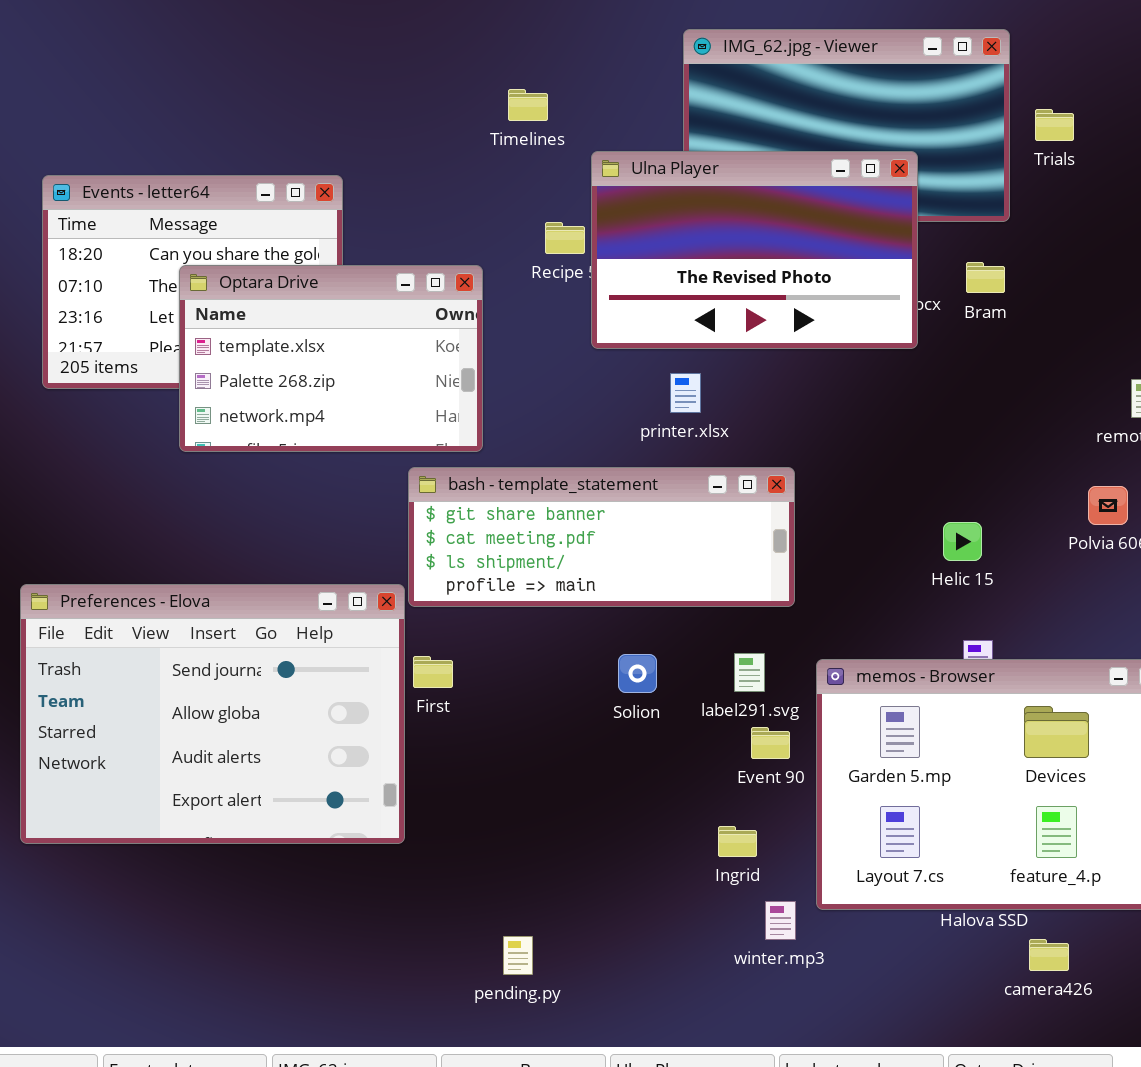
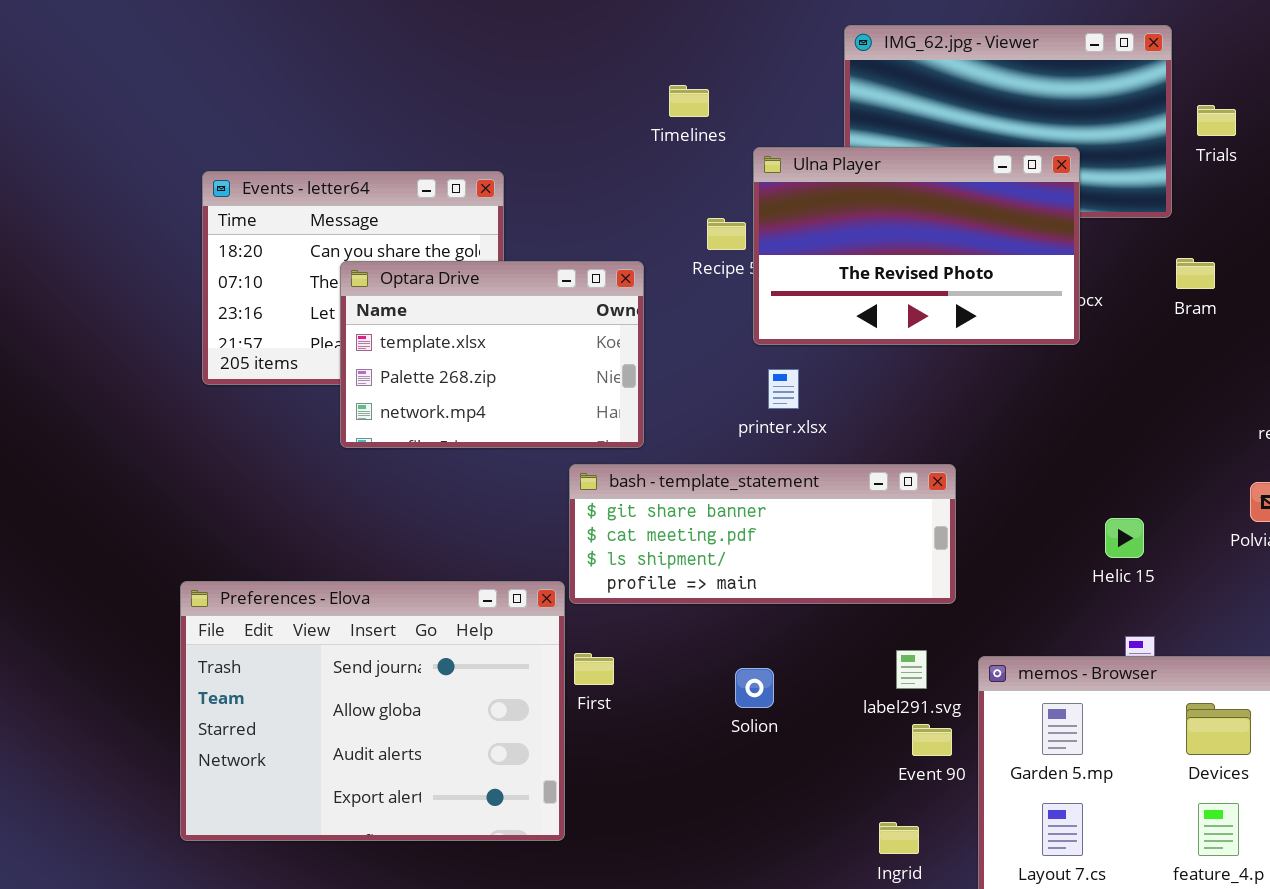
Bram: [966,262,1005,293] -> [1176,258,1215,289], moved
printer.xlsx: [670,373,701,413] -> [768,369,799,409], moved
Solion: [618,654,657,693] -> [735,668,774,708], moved

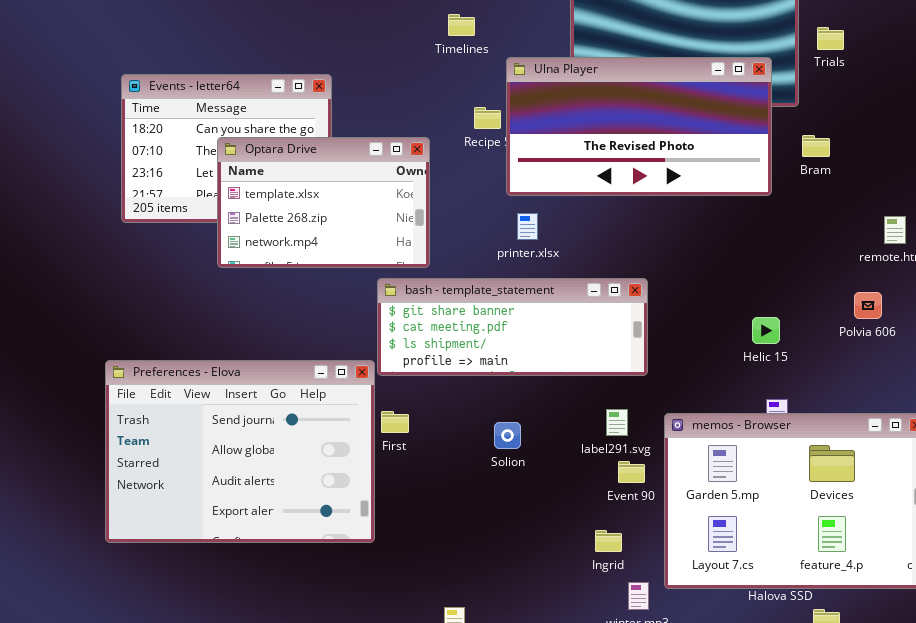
Ulna Player: [753,147,1080,345] -> [506,57,772,196], resized

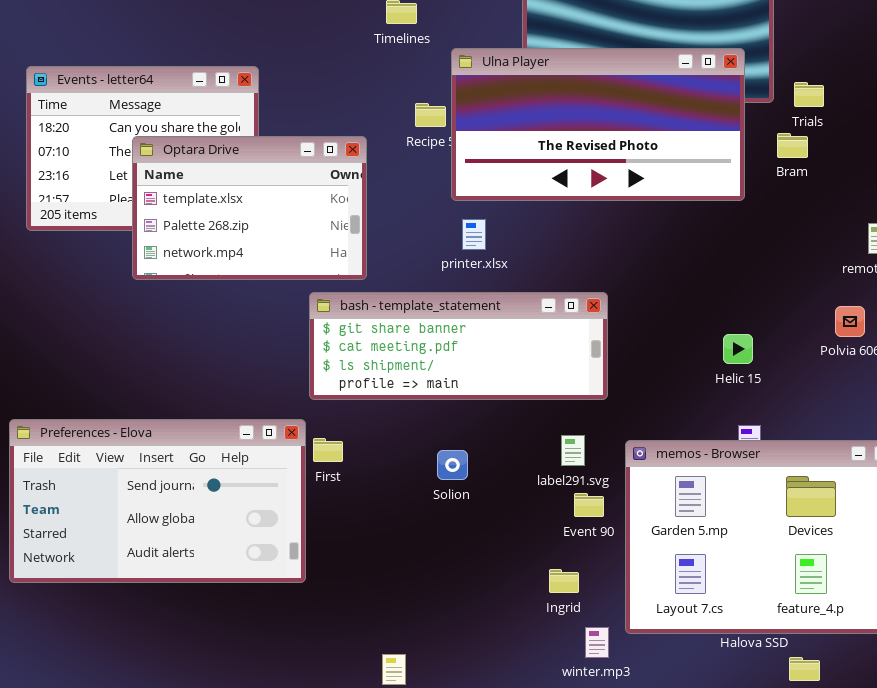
Trials: [817,27,844,50] -> [794,82,824,107], moved
Preferences - Elova: [105,360,375,543] -> [9,419,306,583], resized

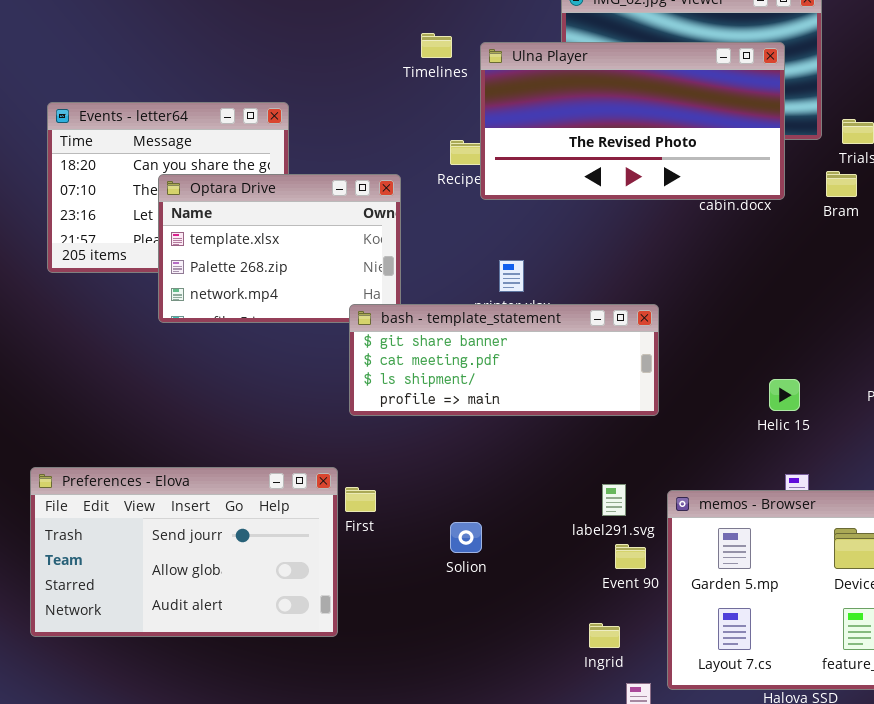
Ulna Player: [451,48,745,201] -> [480,42,785,200], moved
bash - template_statement: [309,292,608,400] -> [349,304,659,416], moved
Solion: [437,450,468,480] -> [450,522,482,553], moved

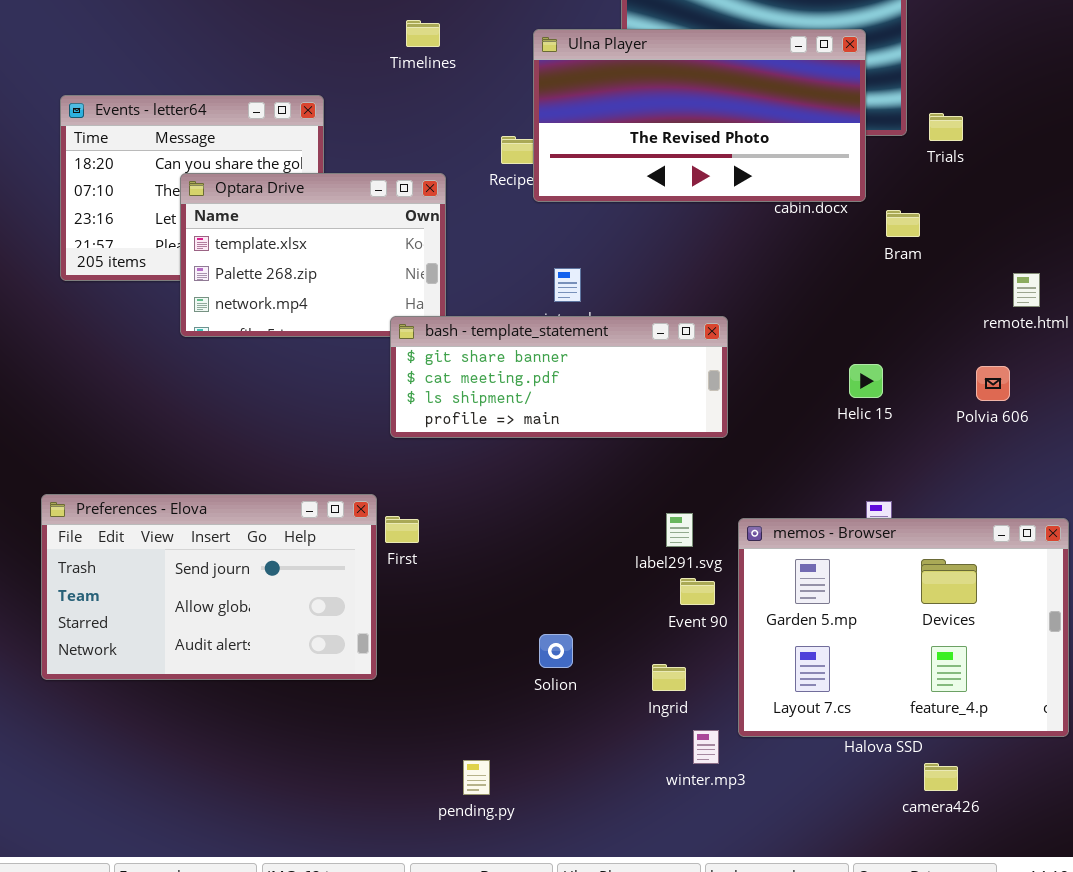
Timelines: [421,33,452,58] -> [406,20,440,47], moved
Bram: [826,171,857,197] -> [886,210,920,237], moved
Helic 15: [769,379,800,411] -> [849,364,883,398], moved
Solion: [450,522,482,553] -> [539,634,573,668], moved

